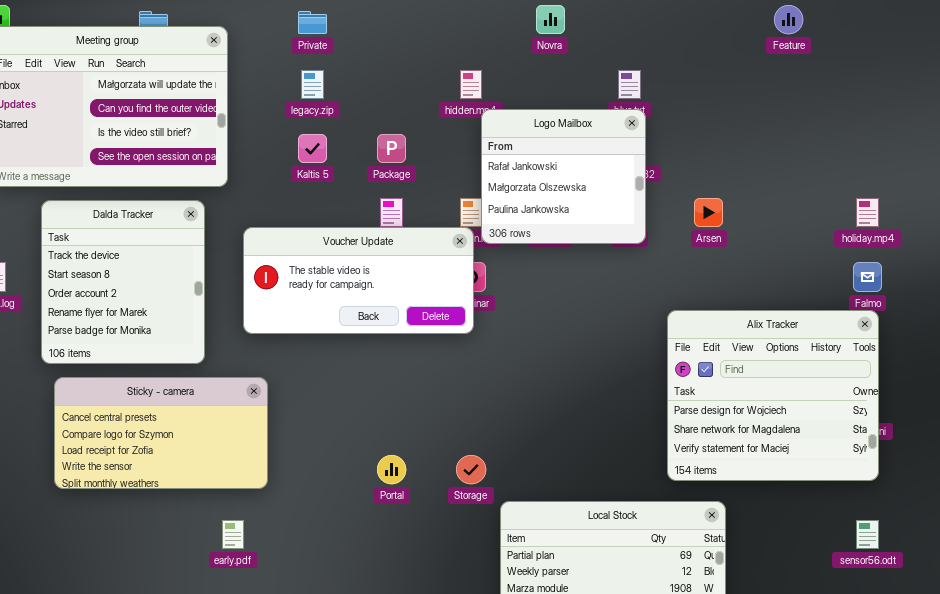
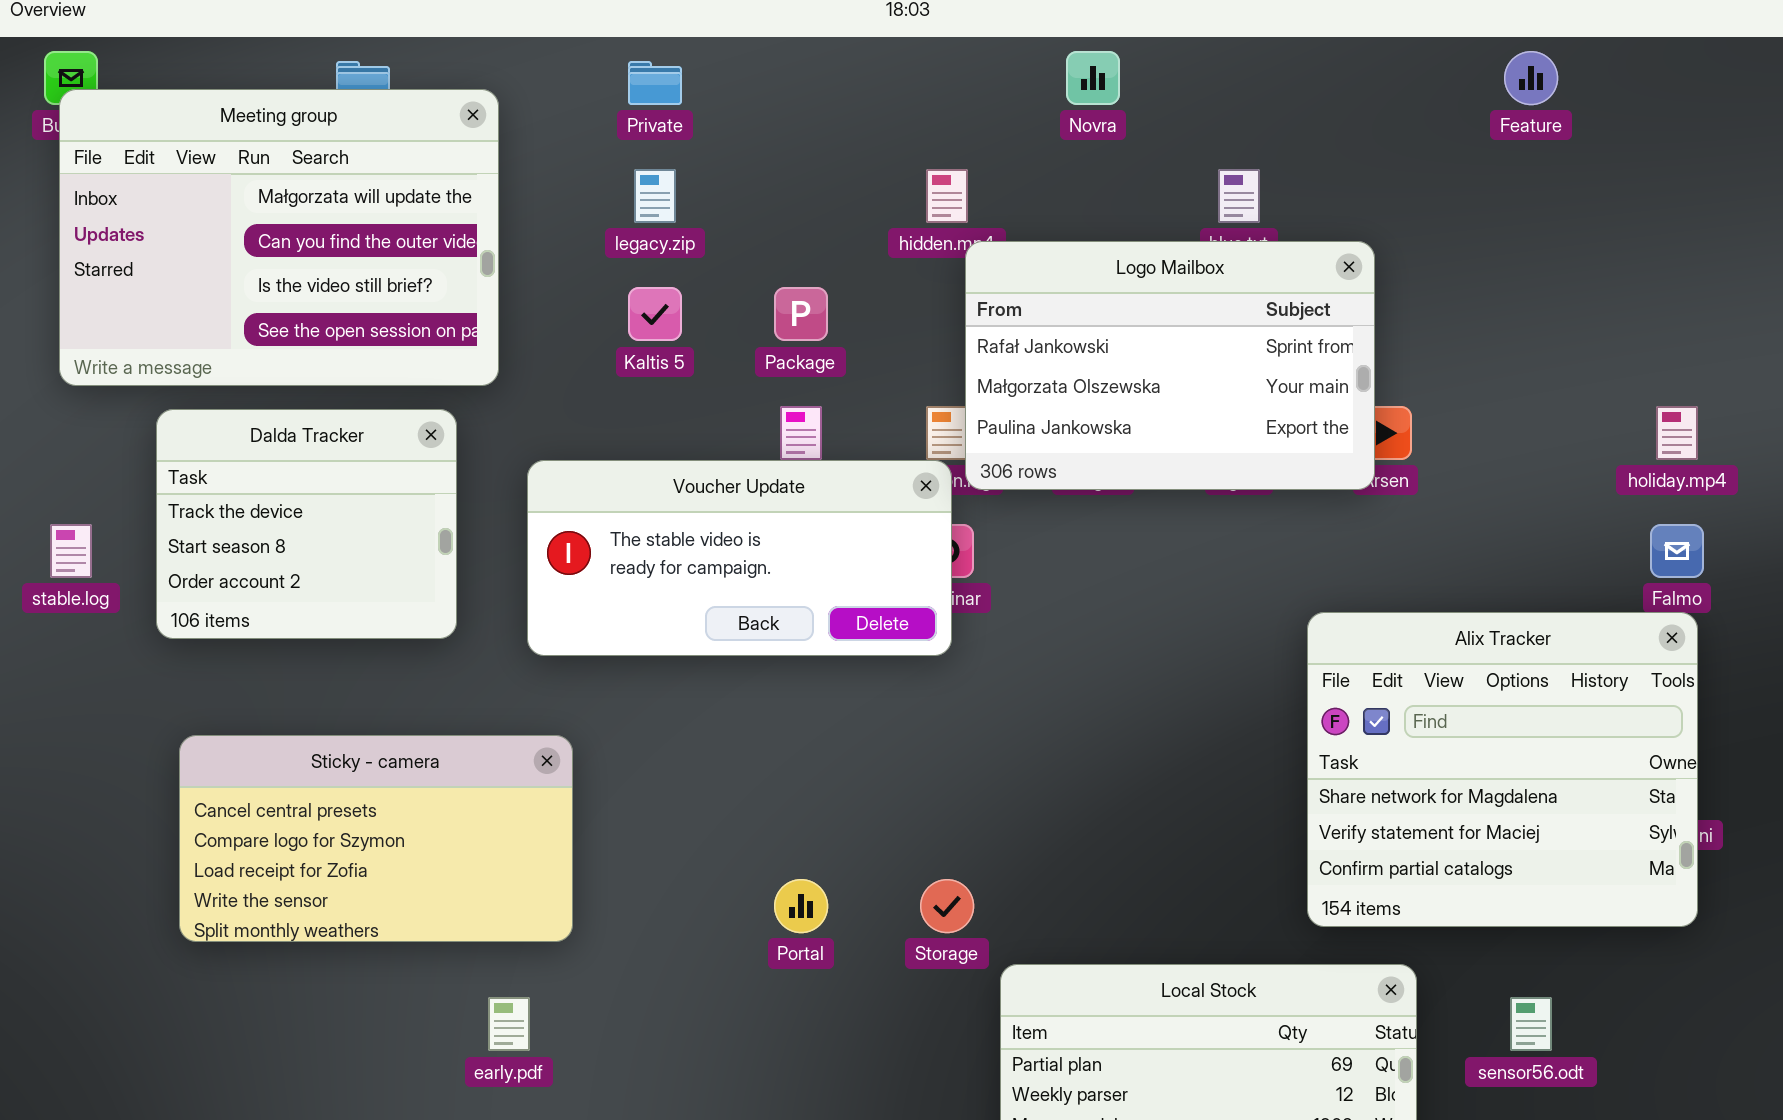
Logo Mailbox: [481,109,646,244] -> [965,241,1375,490], resized
Dalda Tracker: [41,200,205,364] -> [156,409,457,639], resized
Alix Tracker: [667,310,879,481] -> [1307,612,1698,927], scrolled down 1 row
sensor56.odt: [856,520,879,549] -> [1510,997,1552,1051], moved

